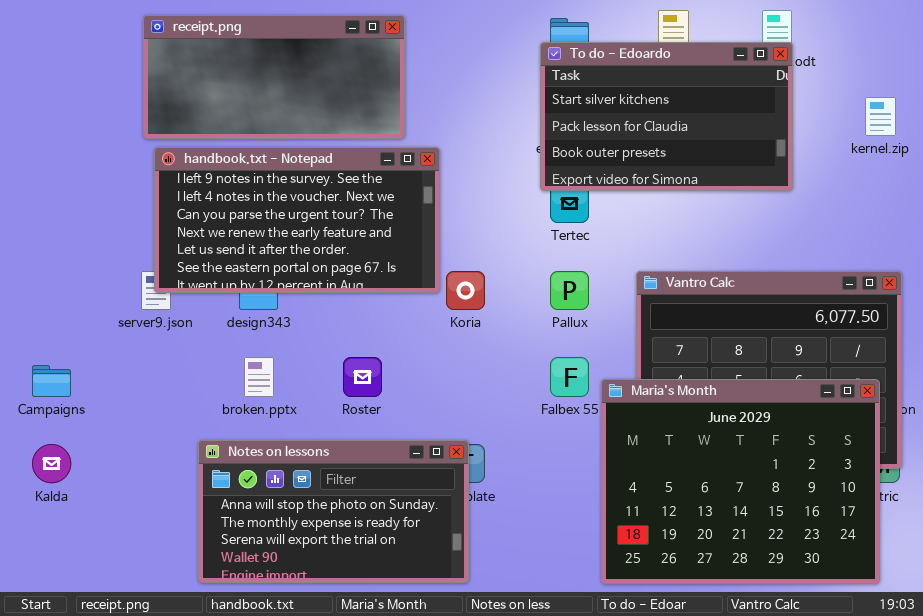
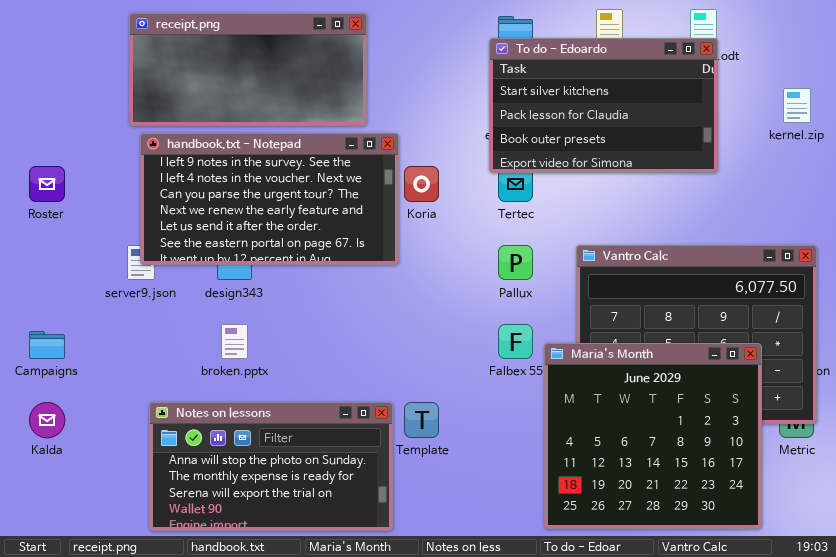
Koria: [446,271,485,310] -> [404,166,439,202], moved
Roster: [343,357,382,397] -> [29,166,65,202], moved
Maria's Month: [601,379,880,584] -> [544,343,762,529], resized
Notes on lessons: [198,440,469,583] -> [149,402,393,531], moved

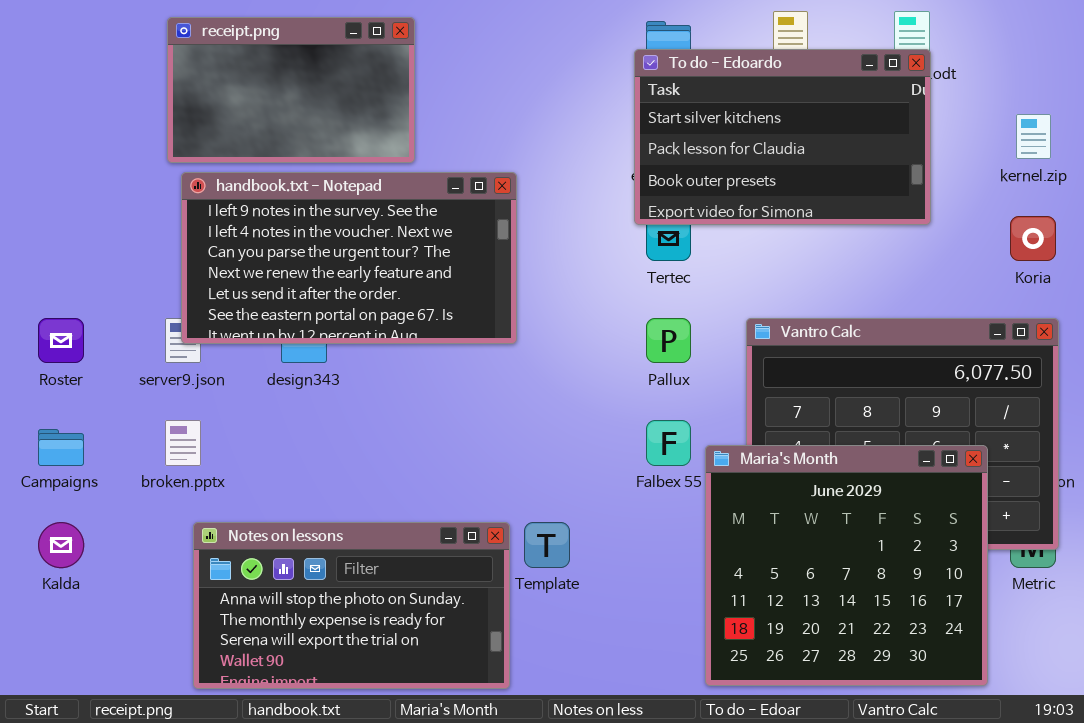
receipt.png: [129,13,367,126] -> [167,17,415,163], resized
Roster: [29,166,65,202] -> [38,318,84,363], moved
Koria: [404,166,439,202] -> [1010,216,1056,261], moved
broken.pptx: [221,324,248,359] -> [165,420,201,466], moved

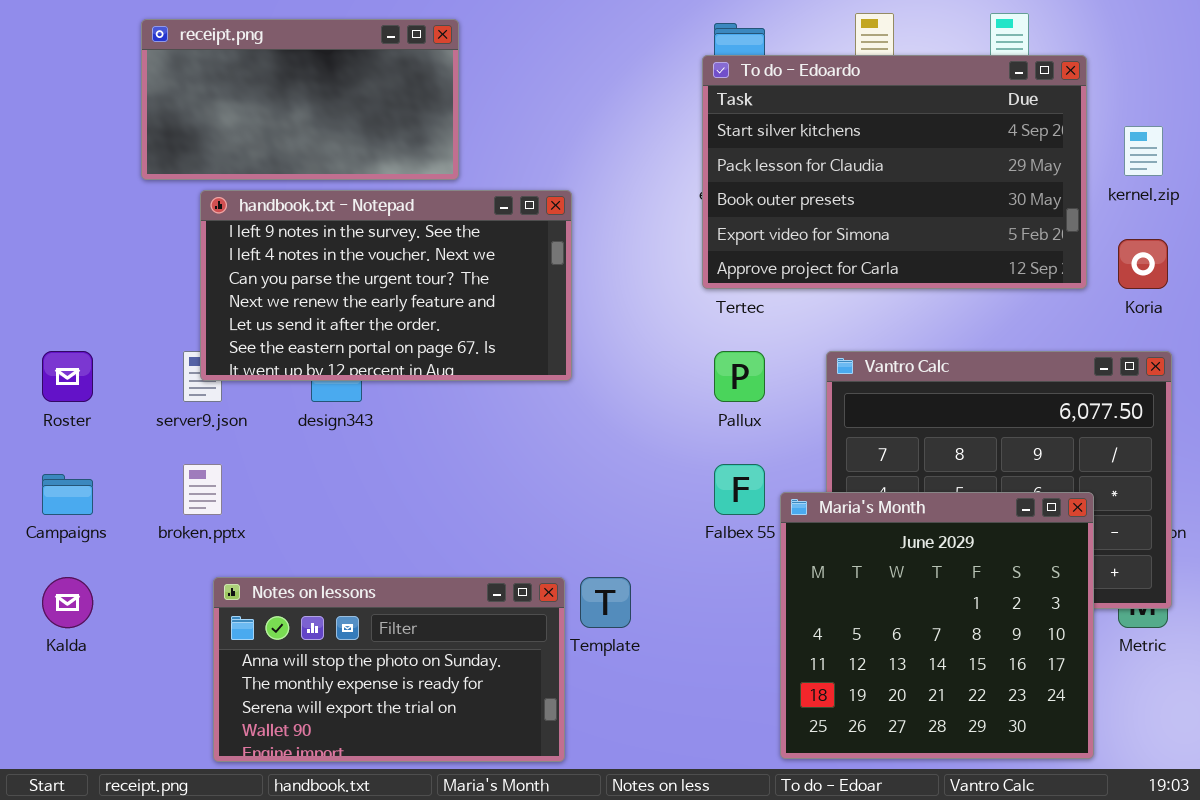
receipt.png: [167,17,415,163] -> [141,19,459,180], resized
To do - Edoardo: [634,49,931,225] -> [702,55,1087,289], resized

